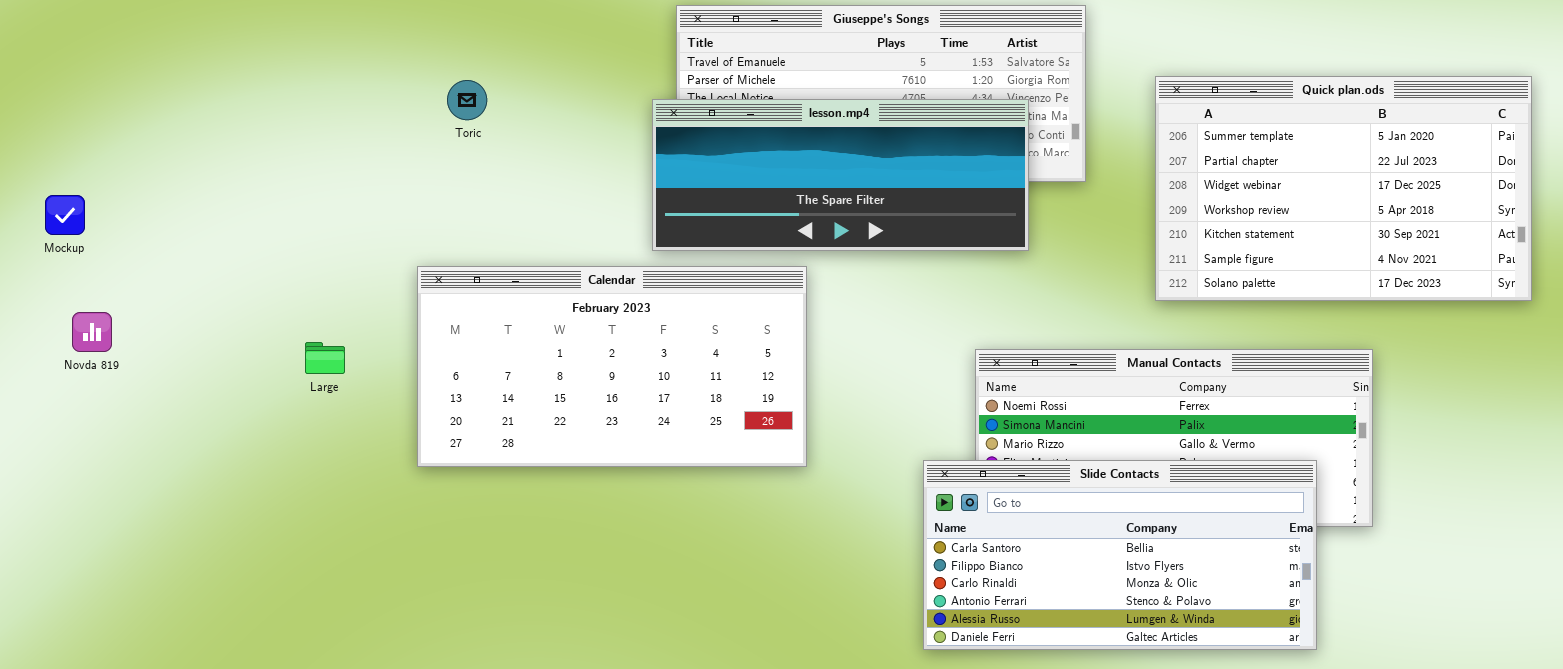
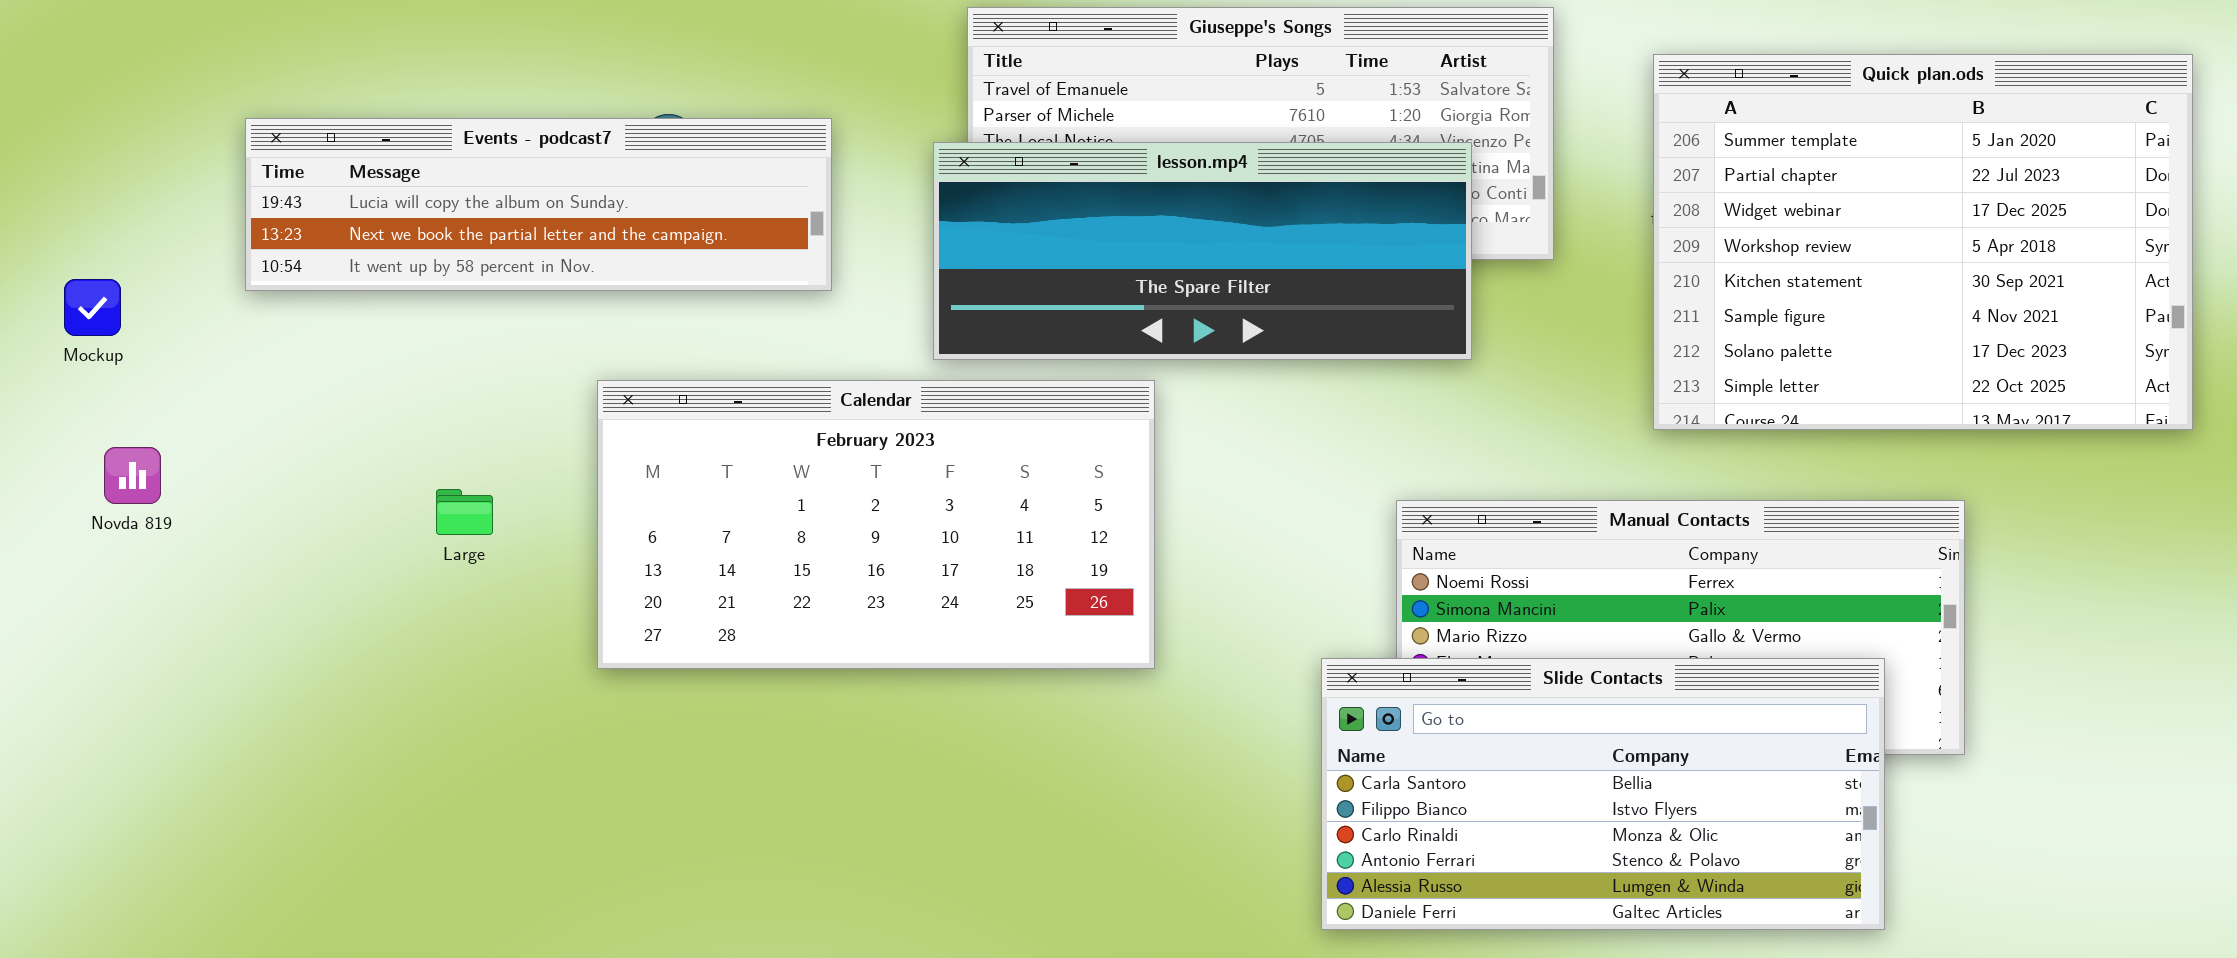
Quick plan.ods: [1155,76,1532,301] -> [1653,54,2193,430], resized
Events - podcast7: none -> [245,118,832,291], opened

